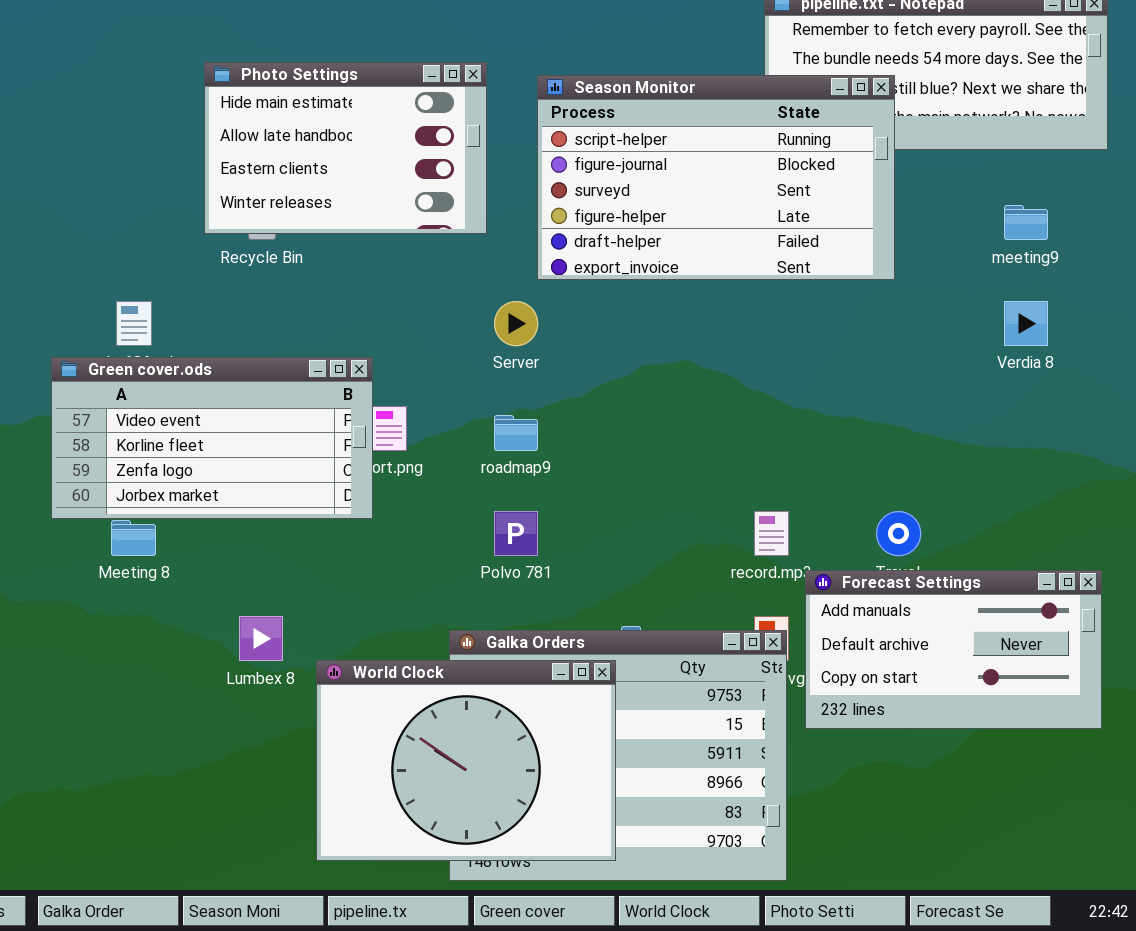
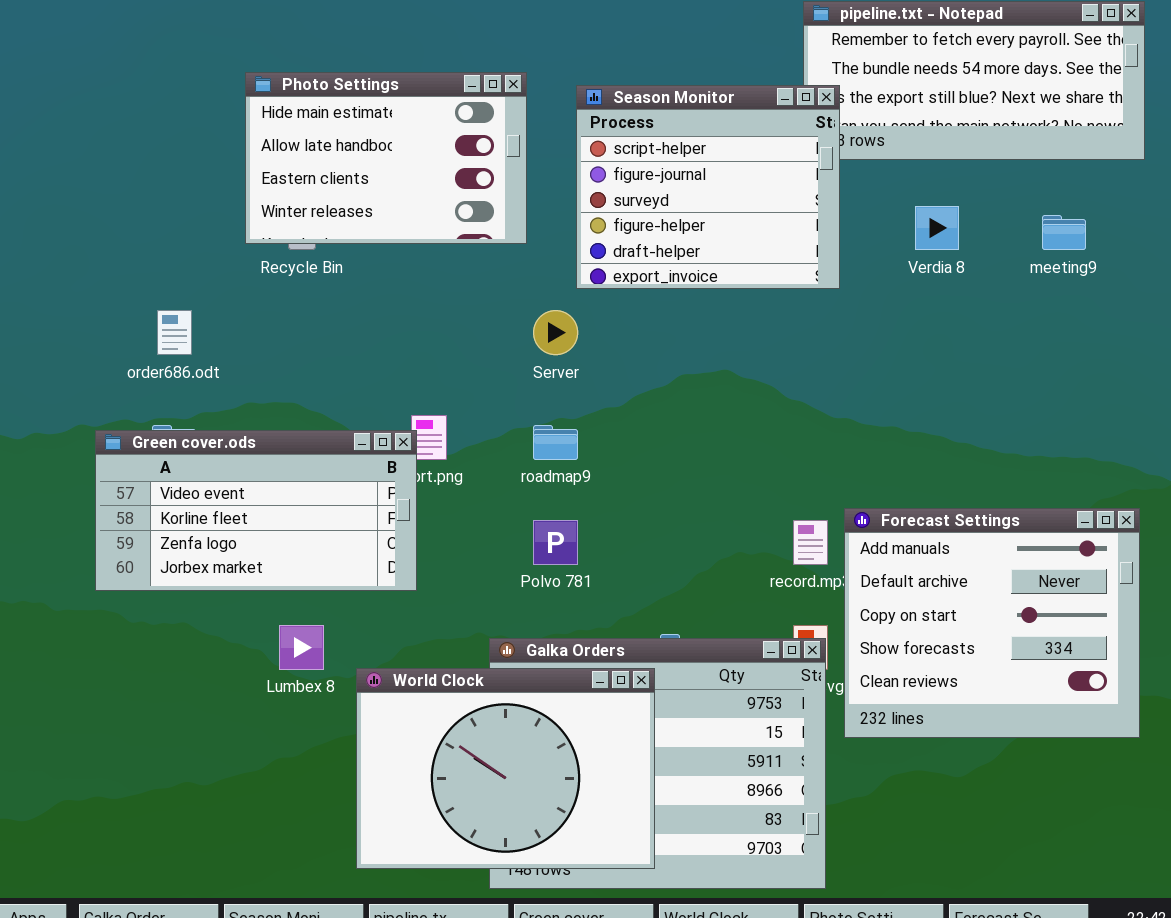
Season Monitor: [537,75,895,280] -> [576,85,840,289], resized
Verdia 8: [1004,301,1048,346] -> [915,206,959,250], moved
Green cover.ods: [51,357,373,519] -> [95,430,417,591], moved
Forecast Settings: [805,570,1102,729] -> [844,508,1140,738], resized

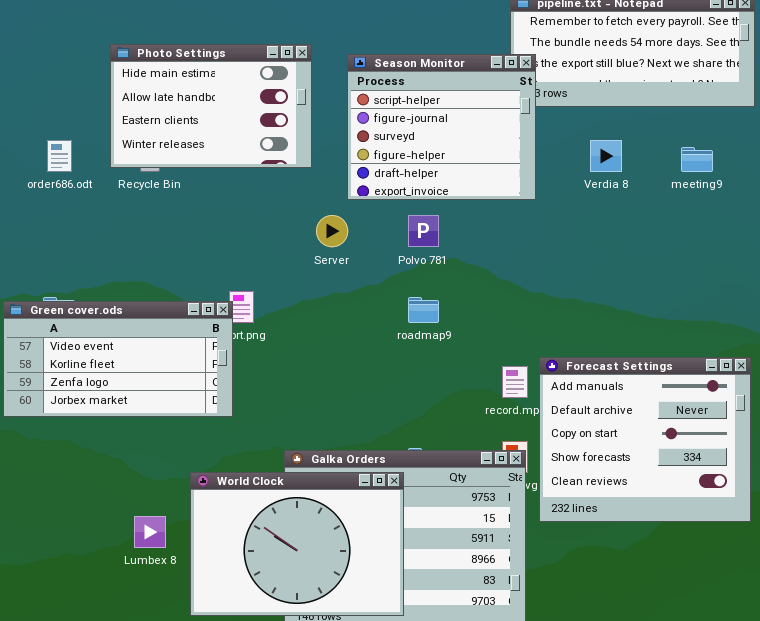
order686.odt: [157,310,192,355] -> [47,140,72,172], moved
roadmap9: [533,425,578,460] -> [408,297,439,323], moved
Polvo 781: [533,520,578,565] -> [408,215,439,247], moved
Lumbex 8: [279,625,324,670] -> [134,516,166,548], moved

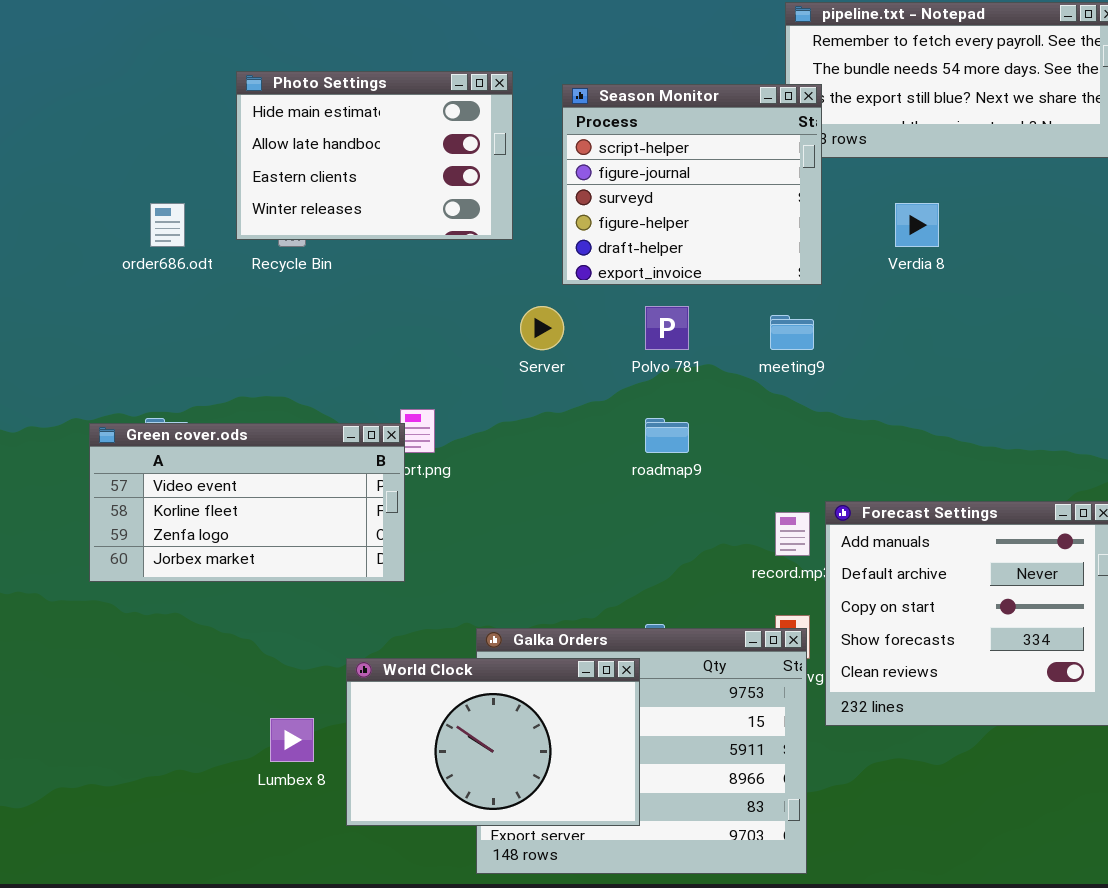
meeting9: [681,147,713,172] -> [770,315,814,350], moved
World Clock: [190,472,404,616] -> [346,658,640,826], resized

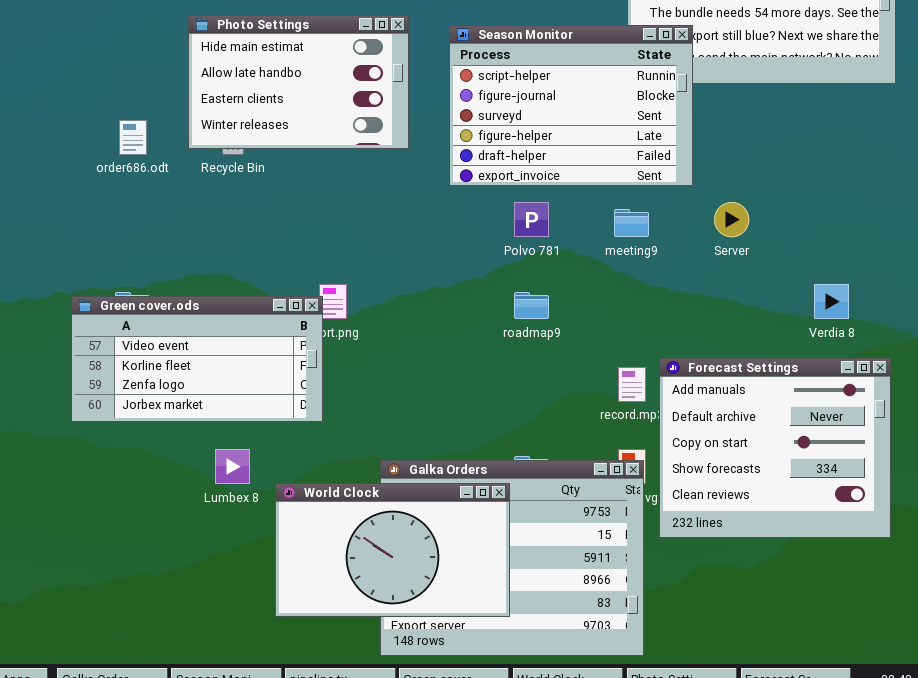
Season Monitor: [562,84,822,285] -> [449,25,693,186], resized
Verdia 8: [895,203,939,247] -> [814,284,849,319], moved
Server: [520,306,564,350] -> [714,202,749,237], moved
Lumbex 8: [270,718,314,762] -> [215,449,250,484], moved

